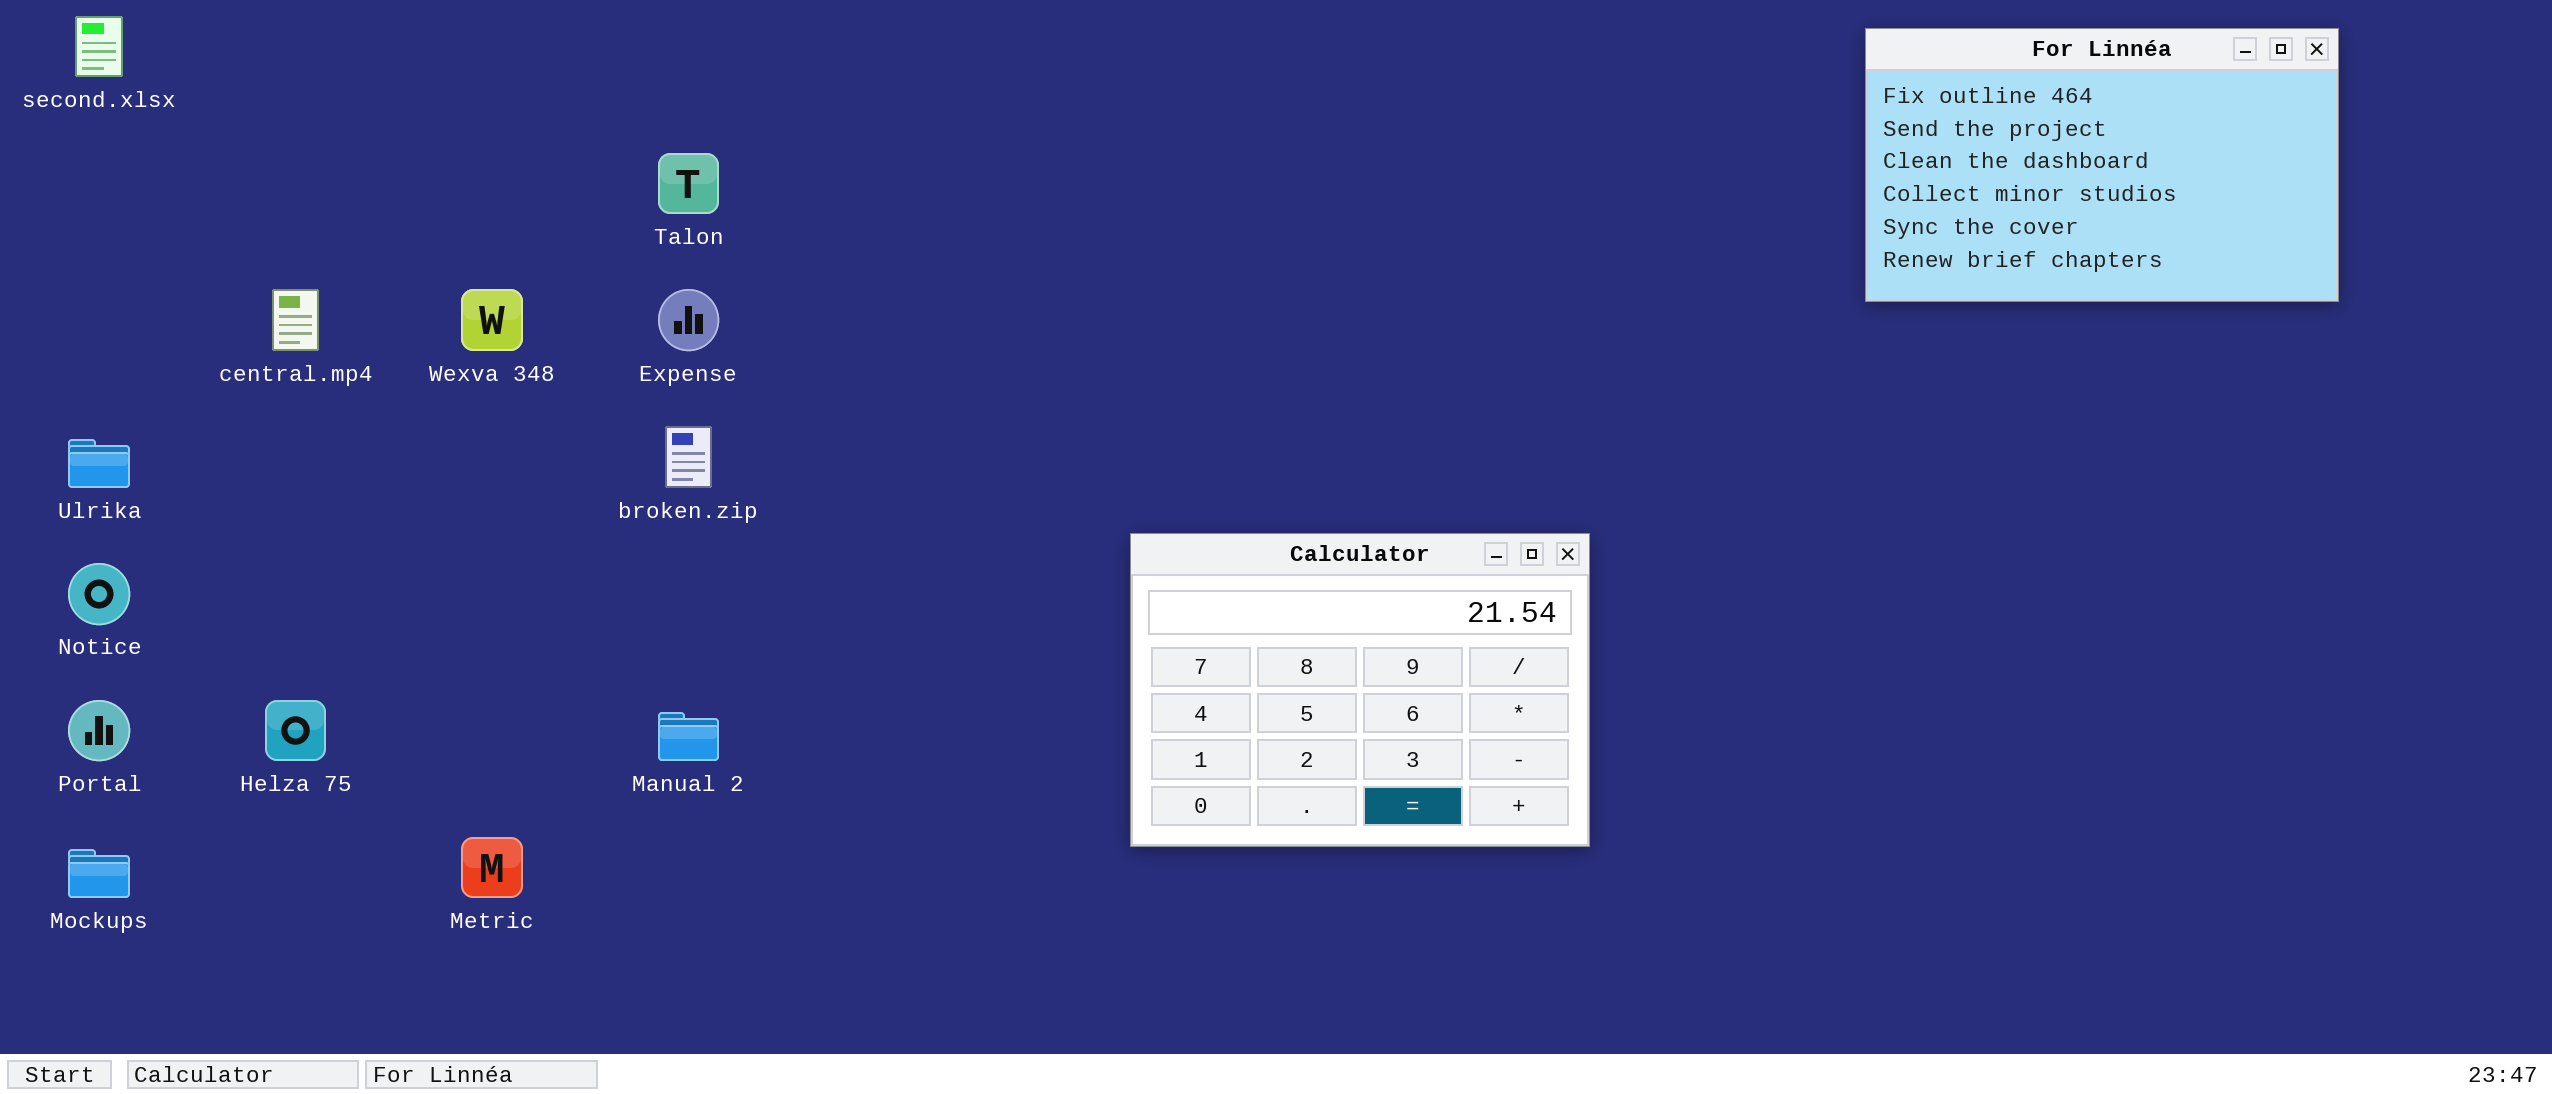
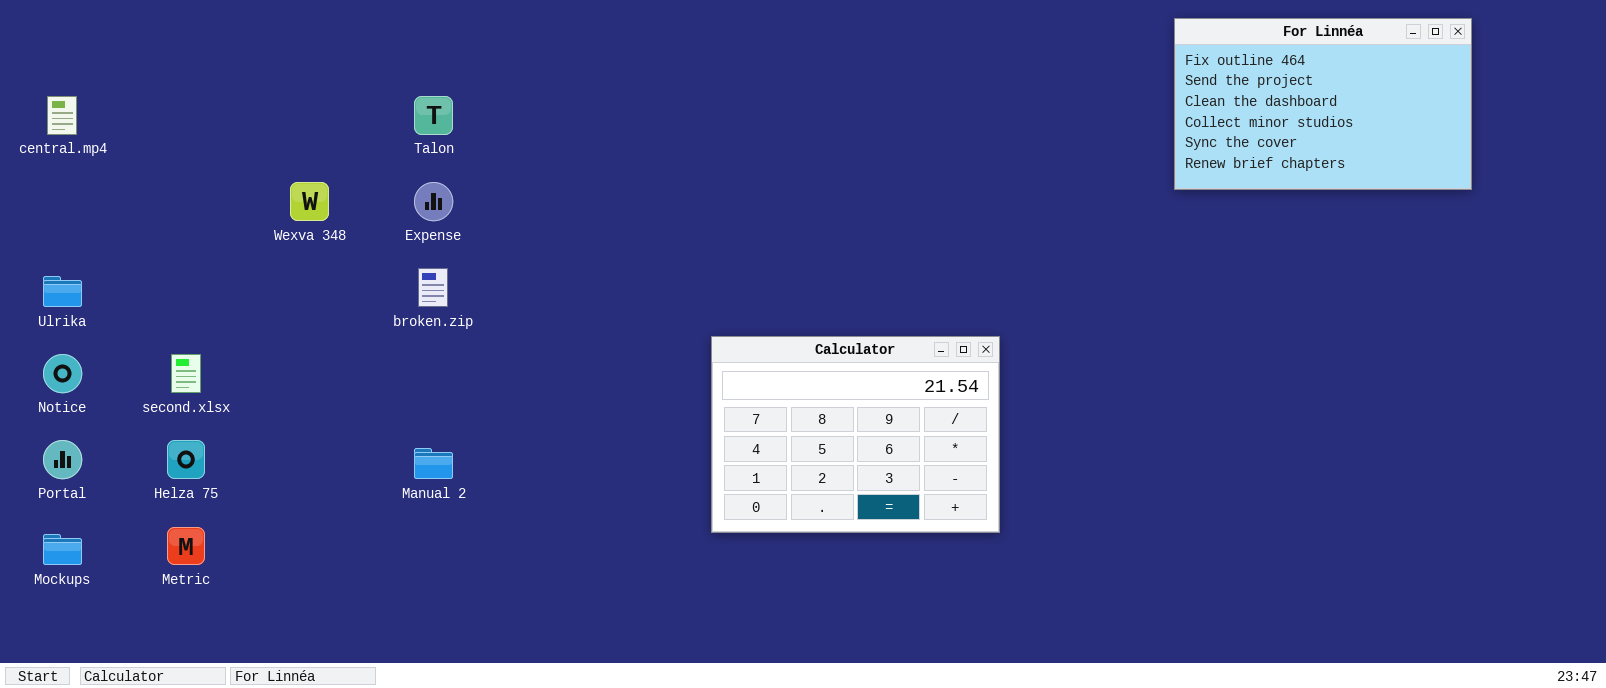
second.xlsx: [75,16,123,77] -> [171,354,201,393], moved
central.mp4: [272,289,319,351] -> [47,96,77,135], moved
Metric: [461,837,523,898] -> [167,527,205,565], moved

